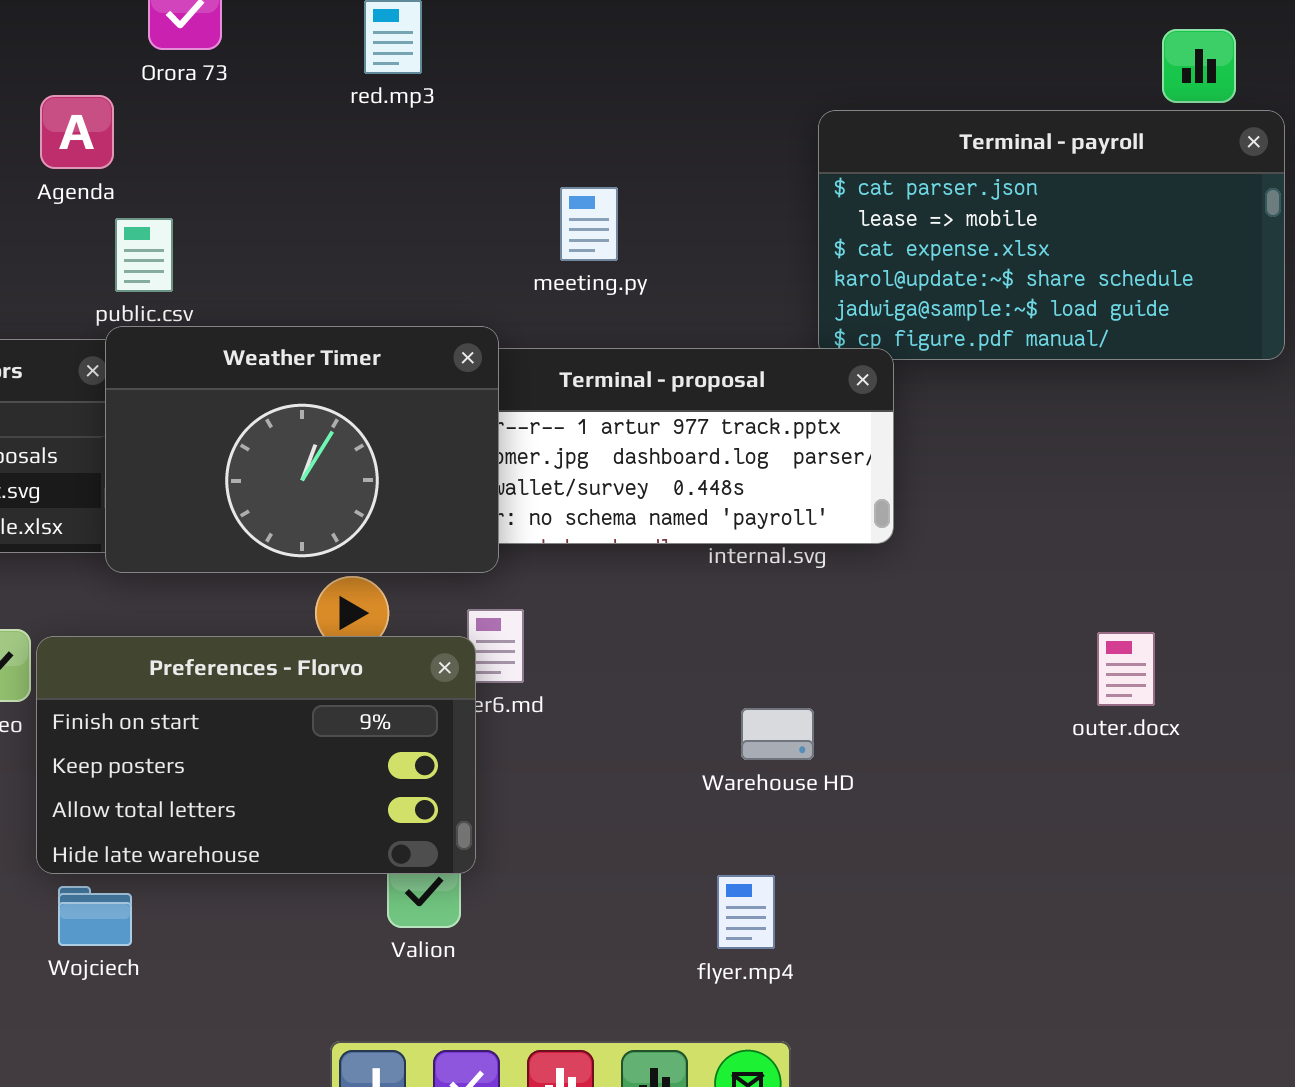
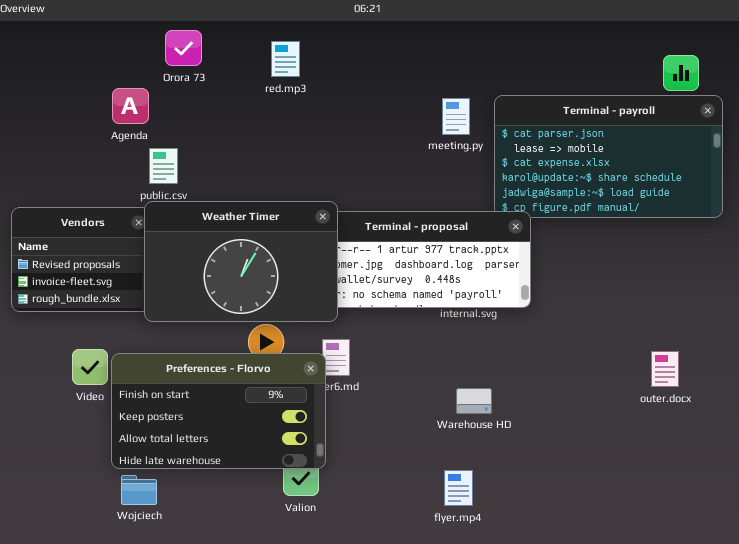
meeting.py: [560,187,618,261] -> [442,98,470,135], moved
outer.docx: [1097,632,1155,706] -> [651,351,679,387], moved

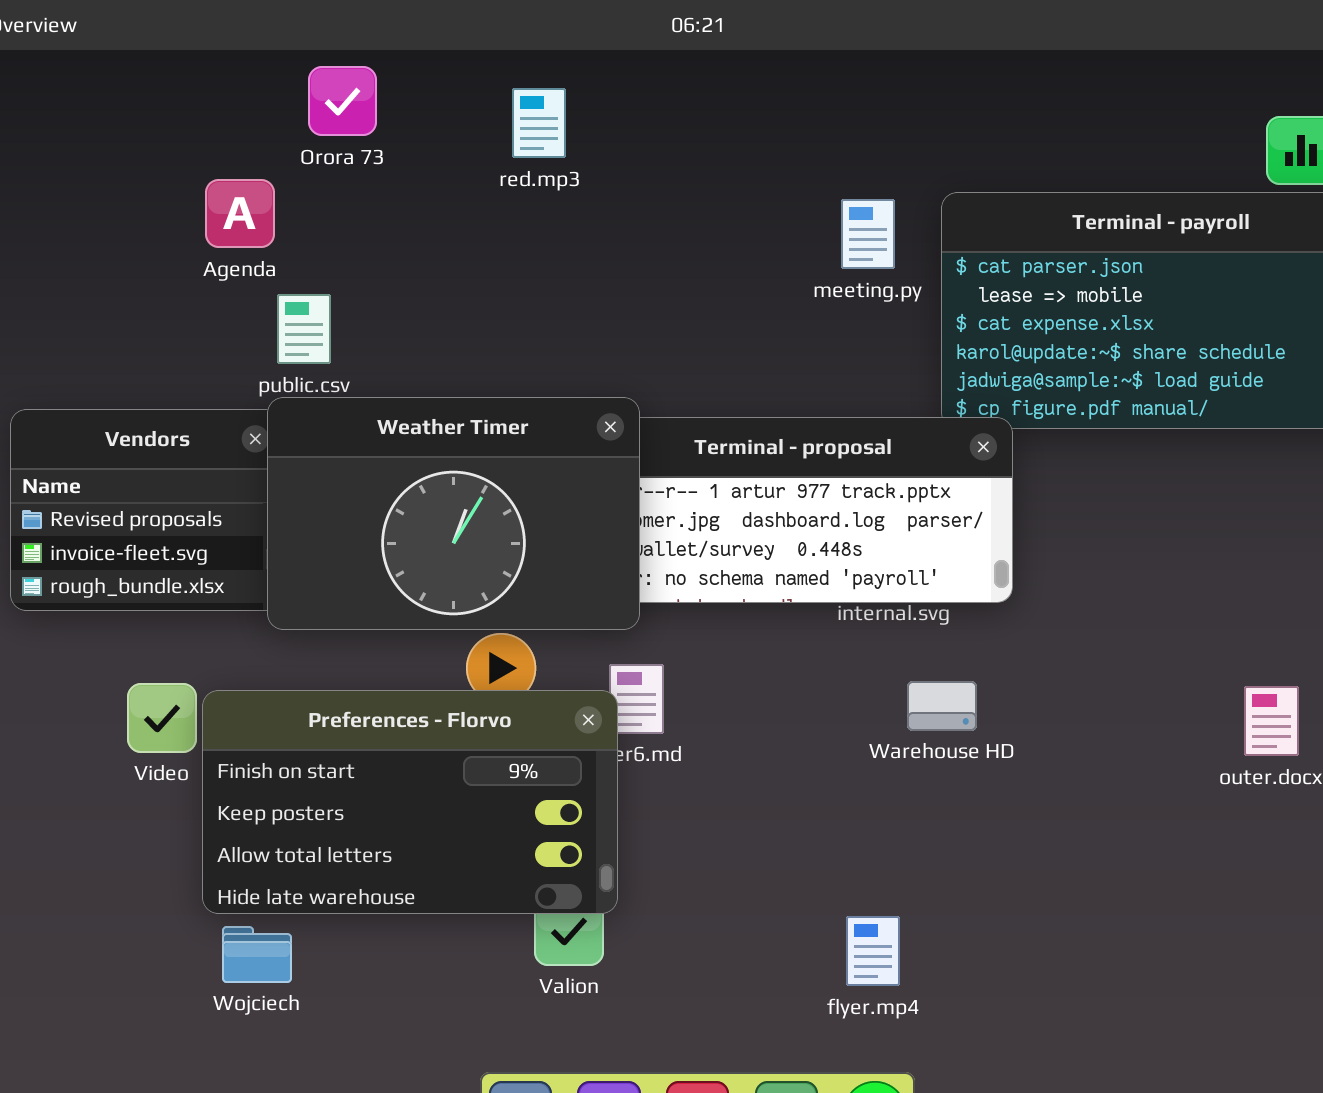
Warehouse HD: [456,388,492,414] -> [907,681,977,731], moved

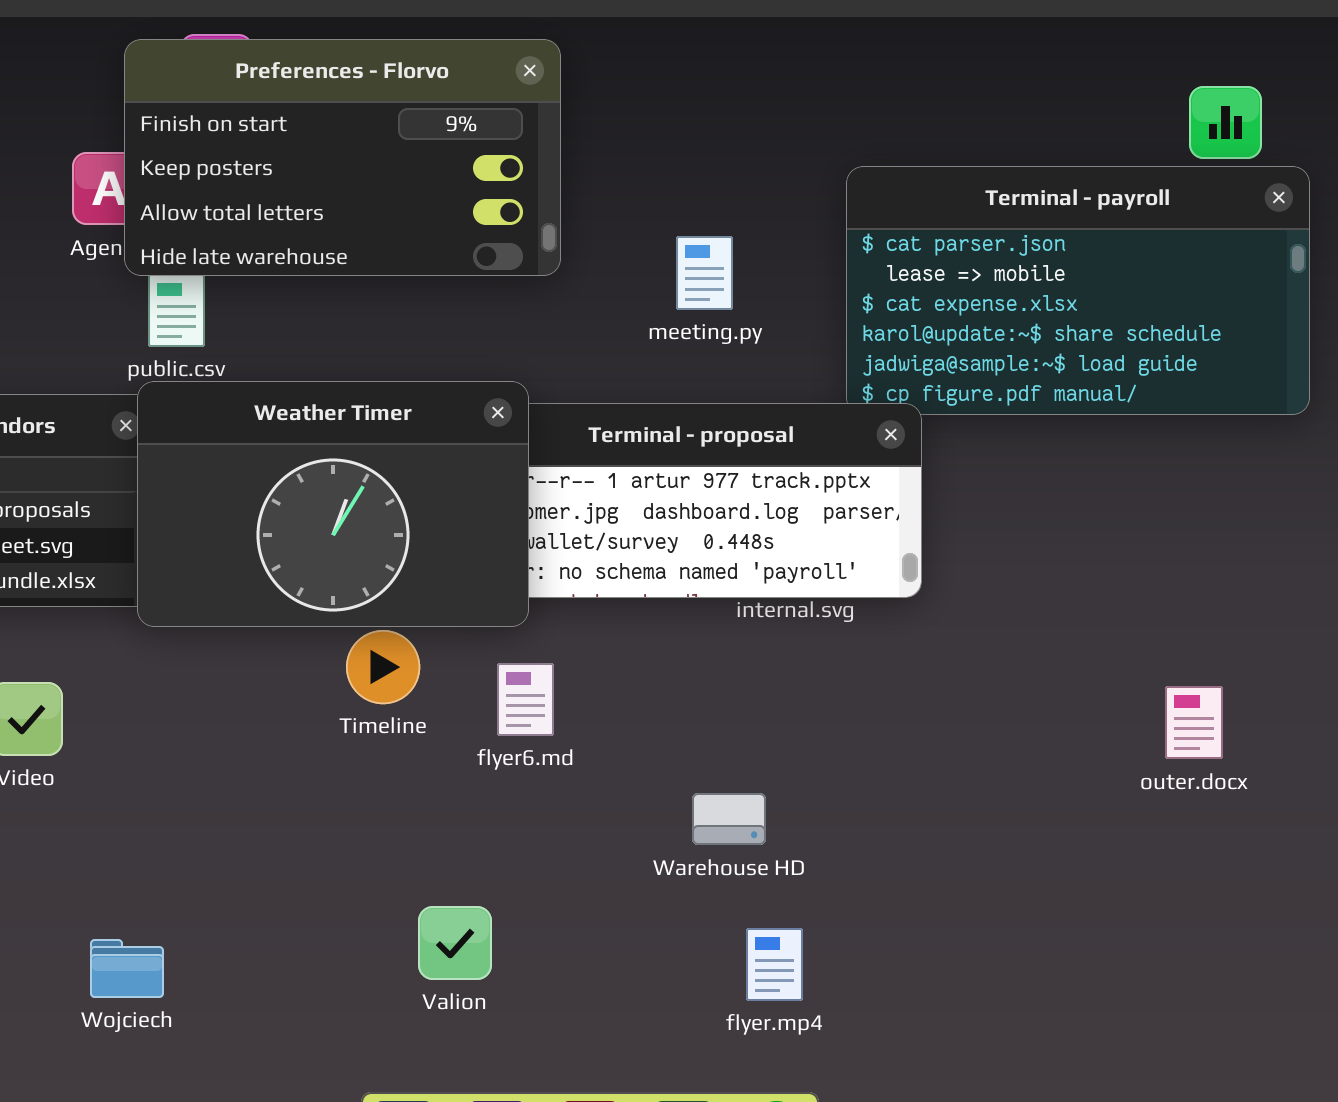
meeting.py: [841,199,895,269] -> [676,236,733,310], moved
Warehouse HD: [907,681,977,731] -> [692,793,766,845], moved
Preferences - Florvo: [202,690,618,914] -> [124,39,561,276], moved

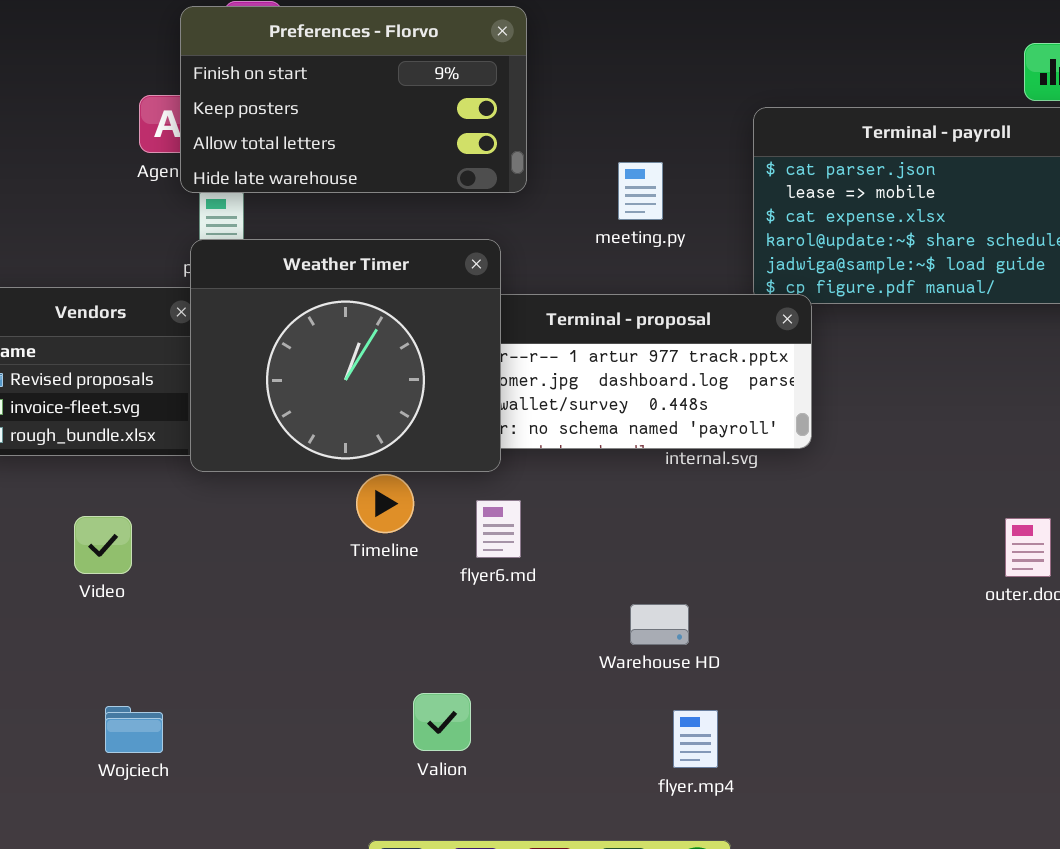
Weather Timer: [137,381,529,627] -> [190,239,501,472], resized
Wojciech: [90,939,164,998] -> [105,706,163,753], moved

